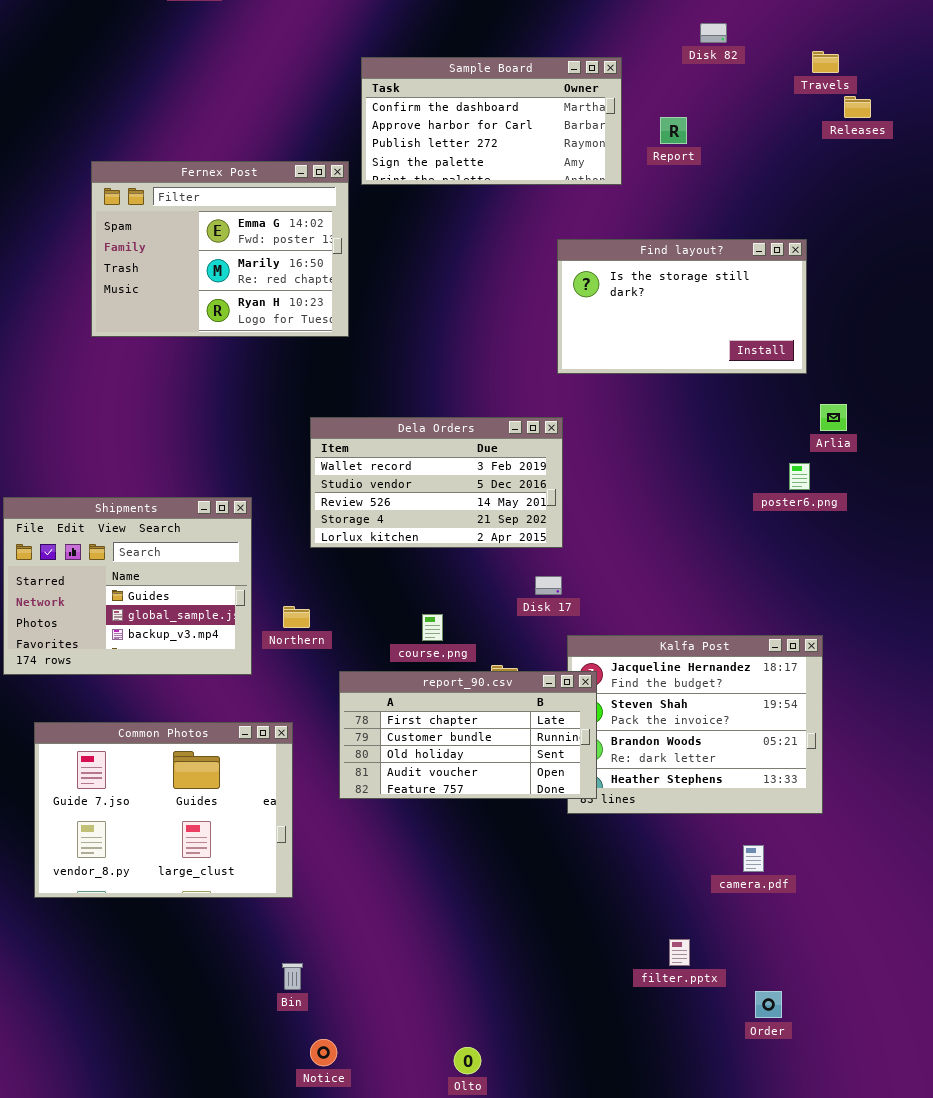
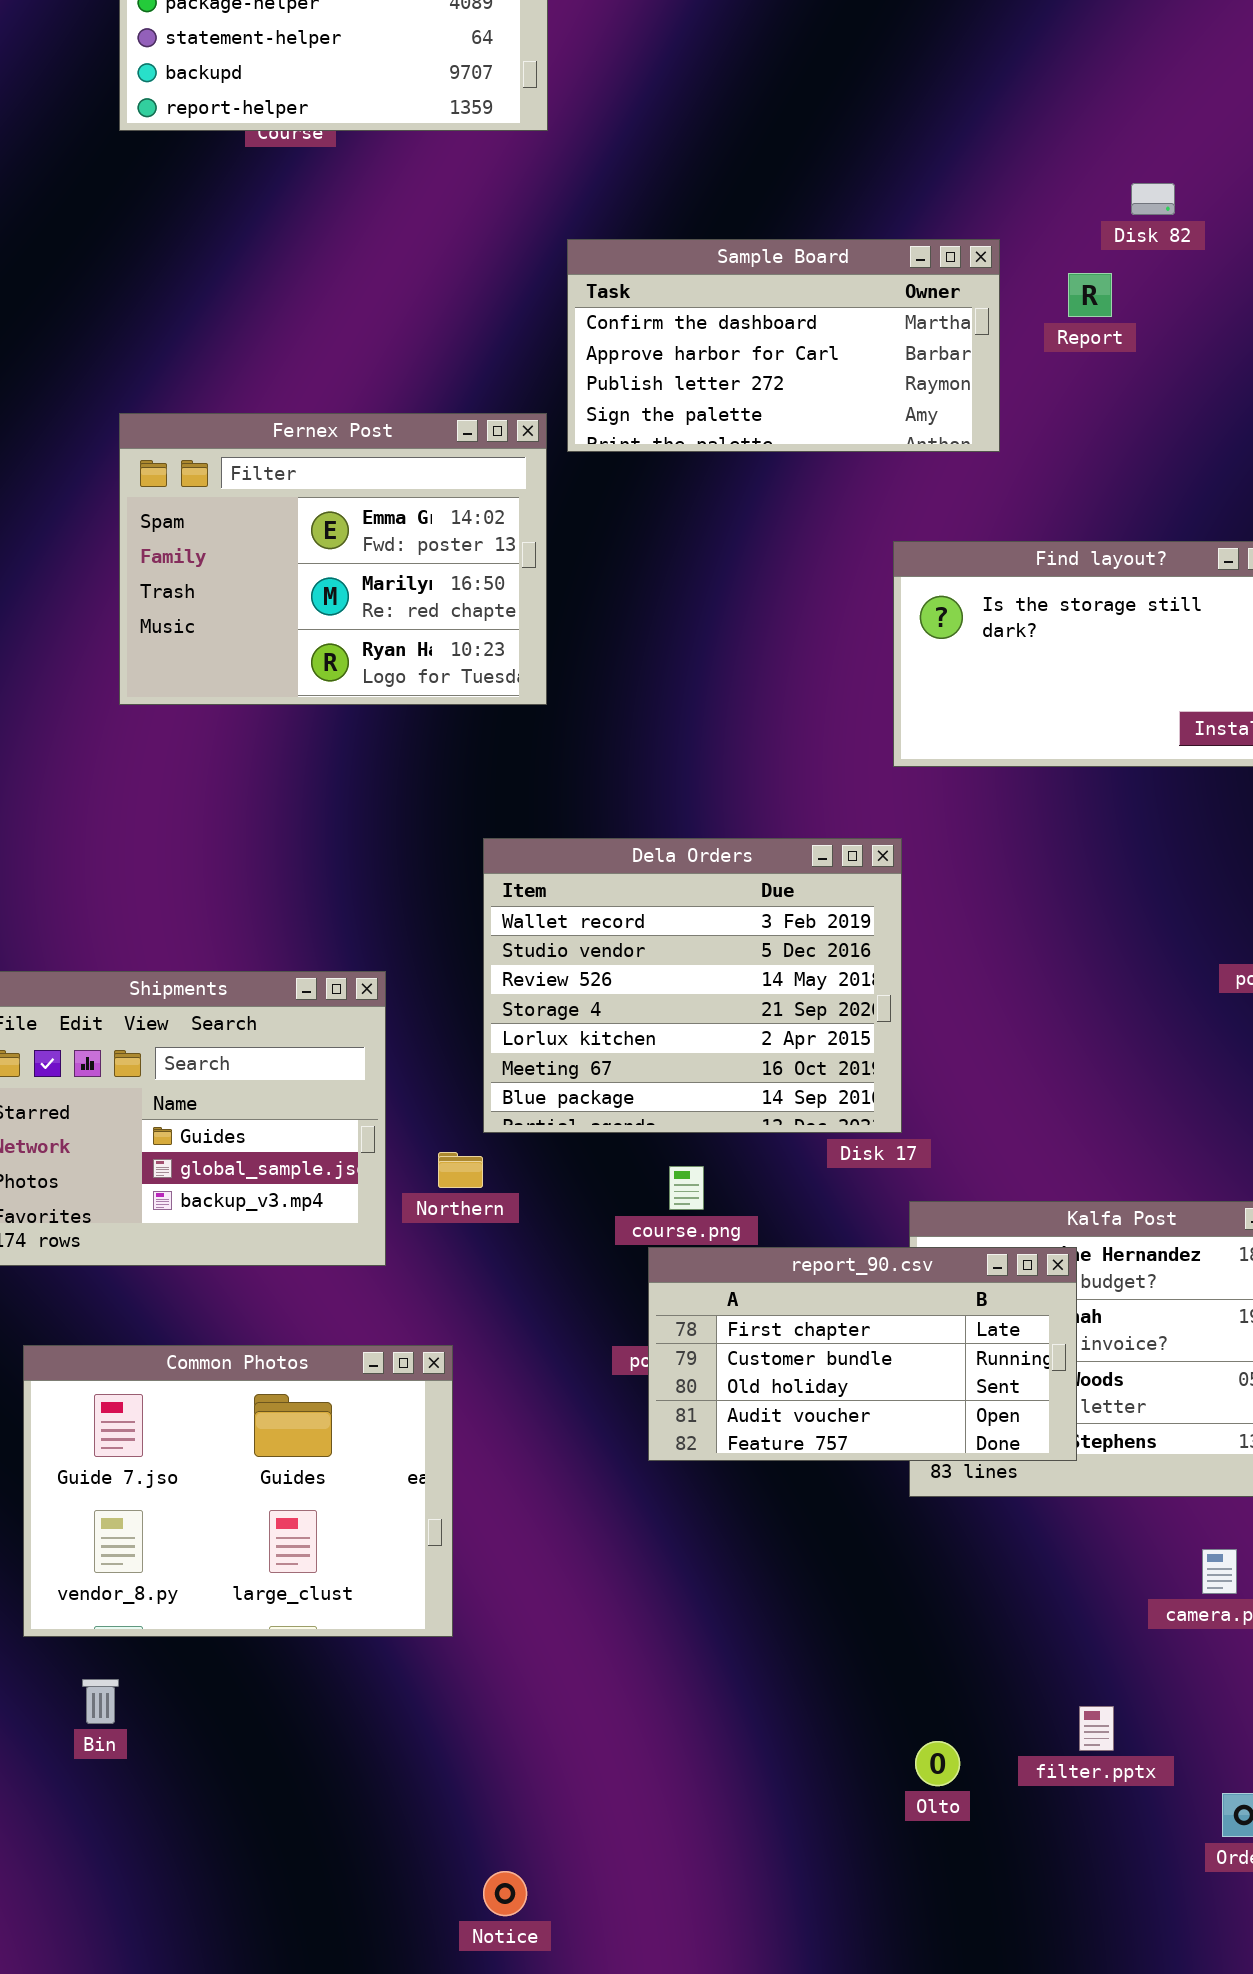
Report: [660,117,687,144] -> [1068,273,1112,317], moved
Dela Orders: [310,417,563,548] -> [483,838,902,1133], resized
report_90.csv: [339,671,597,799] -> [648,1247,1077,1461], moved
Bin: [282,963,303,990] -> [82,1679,119,1724], moved
Olto: [454,1047,481,1074] -> [915,1741,960,1786], moved

